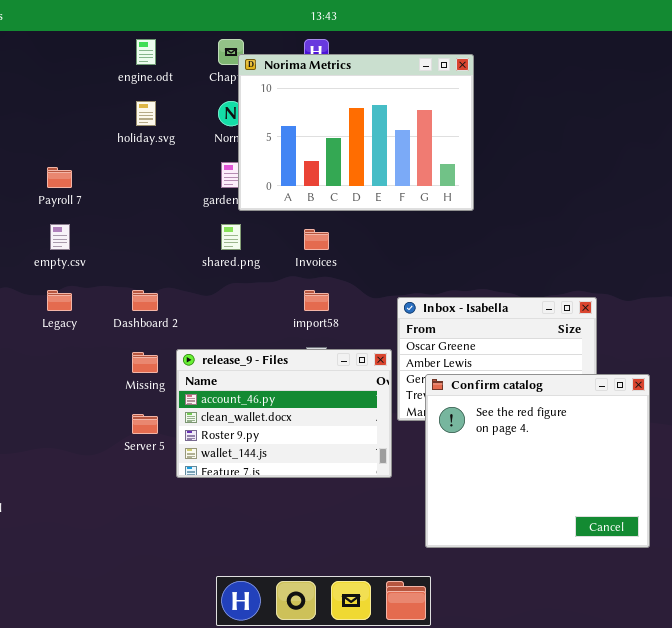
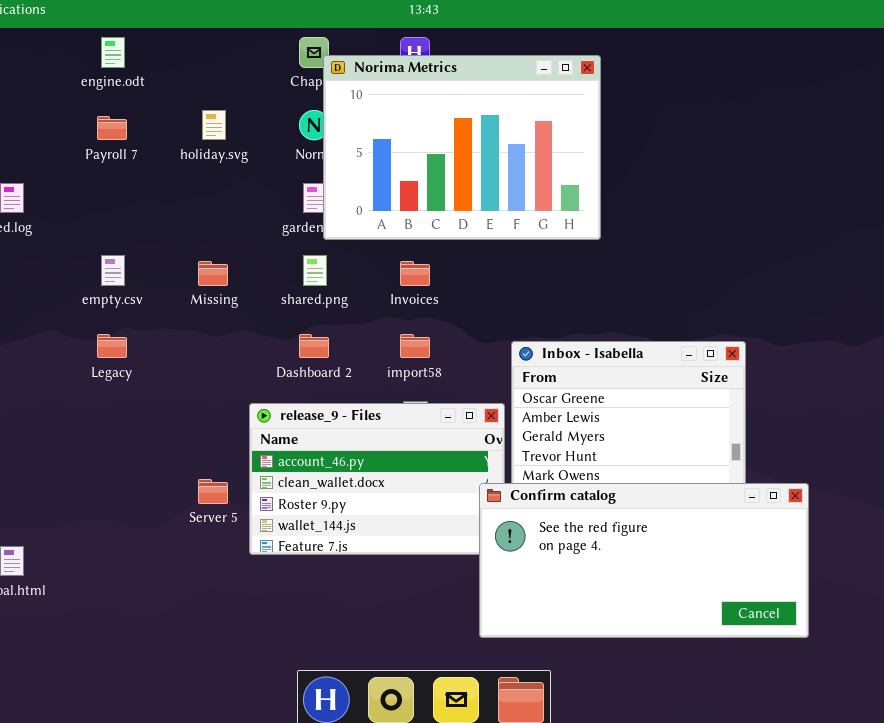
engine.odt: [136,39,156,65] -> [101,37,125,68], moved
Payroll 7: [47,167,72,188] -> [97,116,127,140], moved
Dashboard 2: [132,290,158,311] -> [299,334,329,358], moved
Missing: [132,352,158,373] -> [198,261,228,286], moved
Confirm catalog: [425,374,650,548] -> [479,483,809,638], resized

